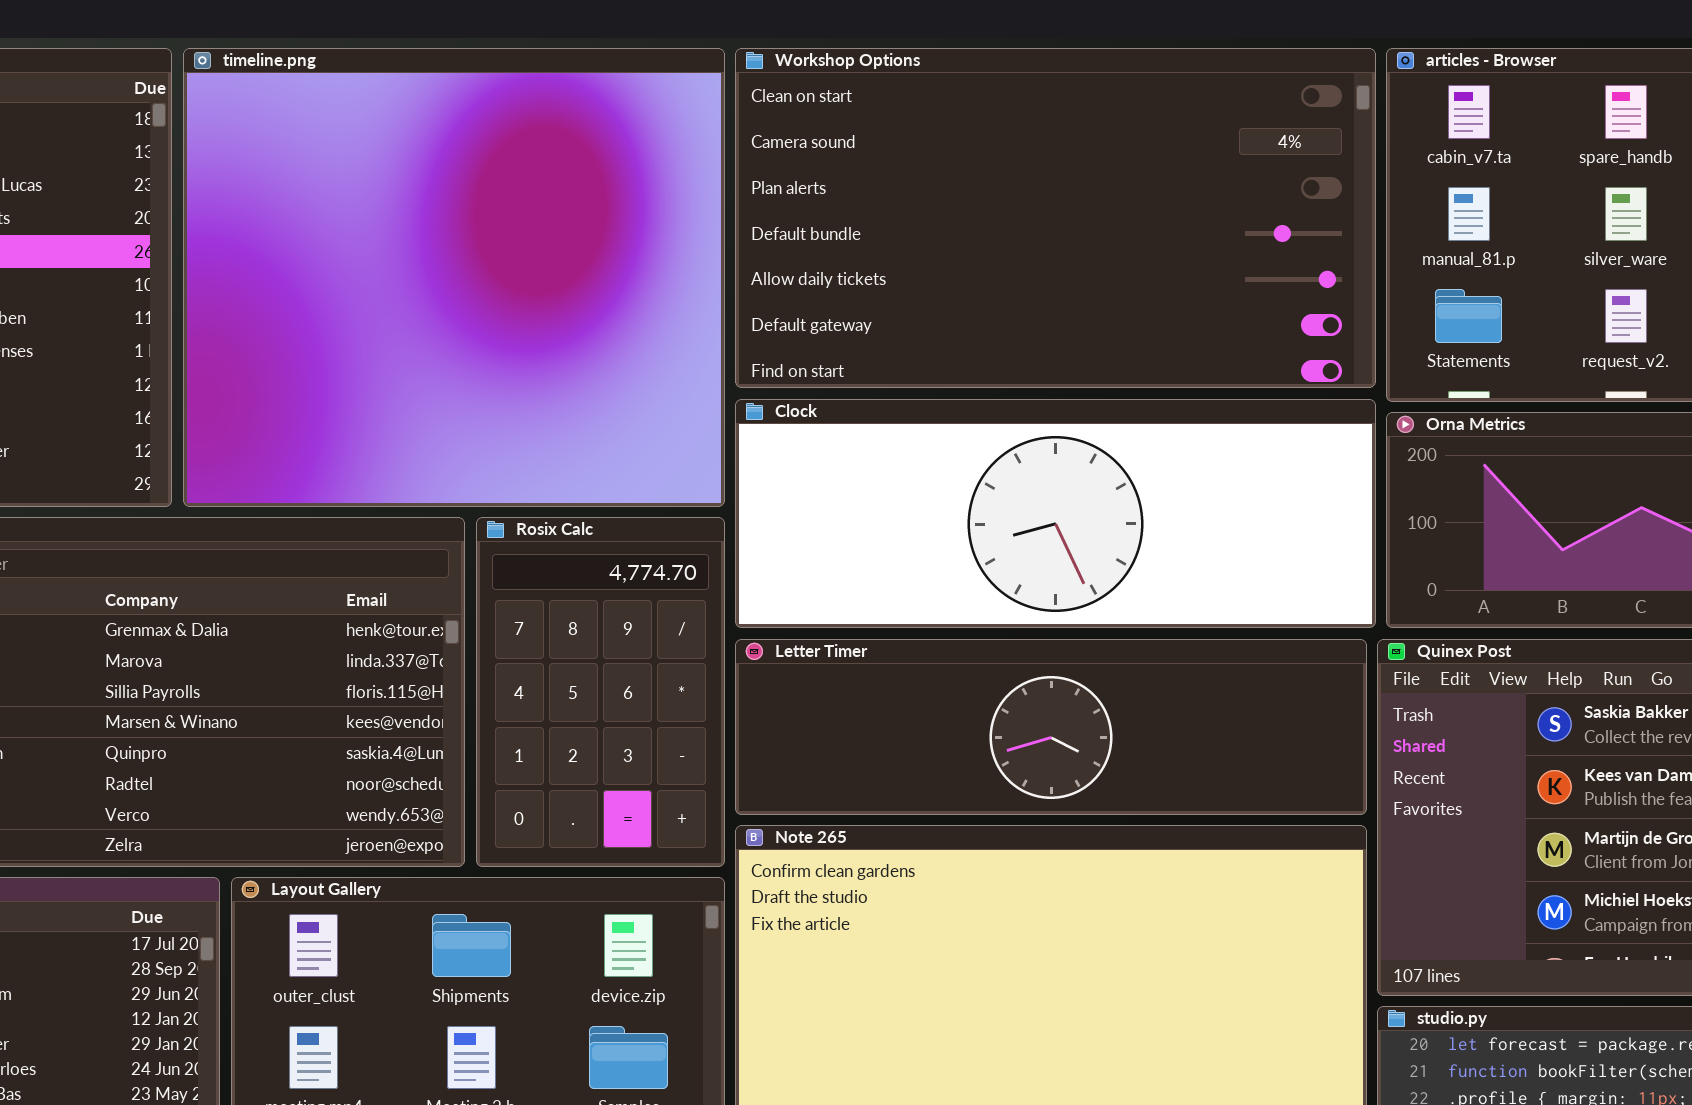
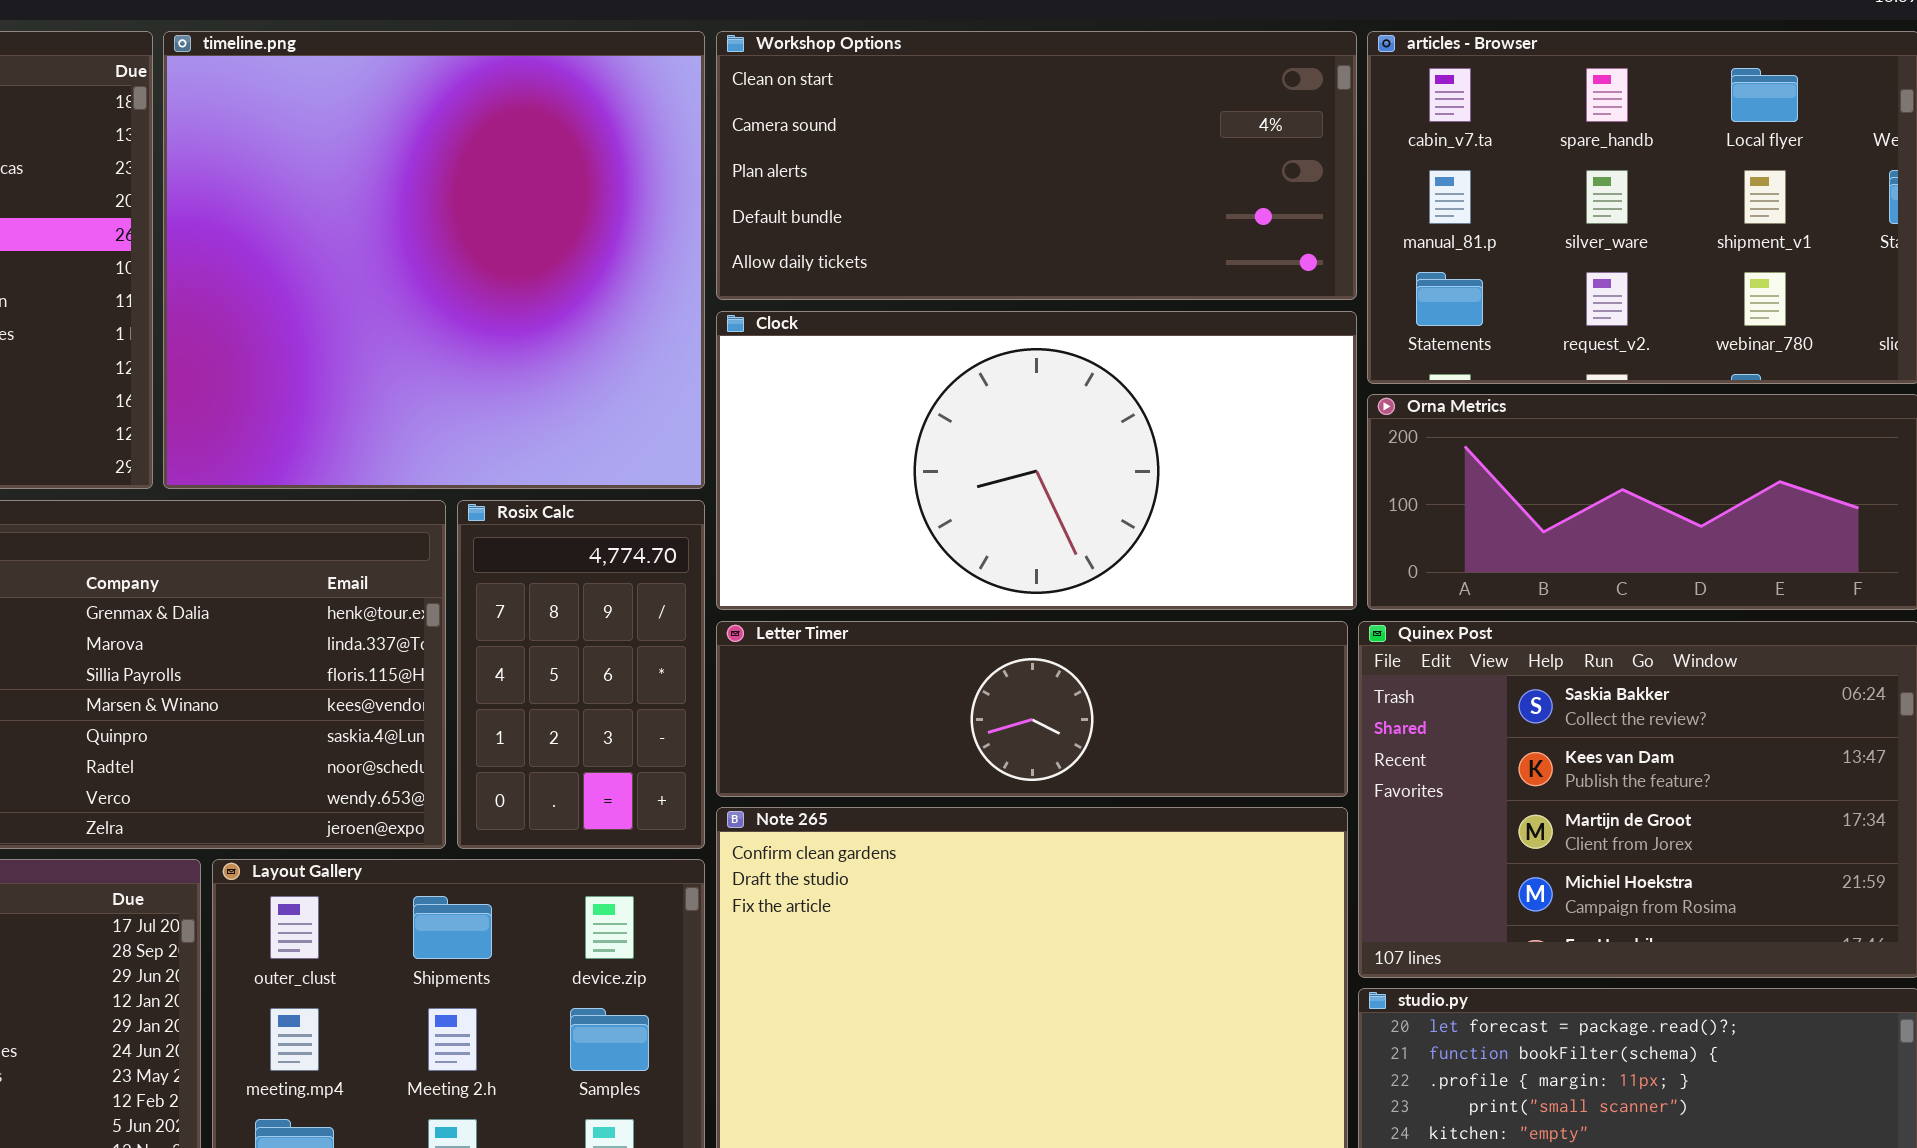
Workshop Options: [735,48,1376,388] -> [716,31,1357,300], resized
Clock: [735,399,1376,628] -> [716,311,1357,610], resized

